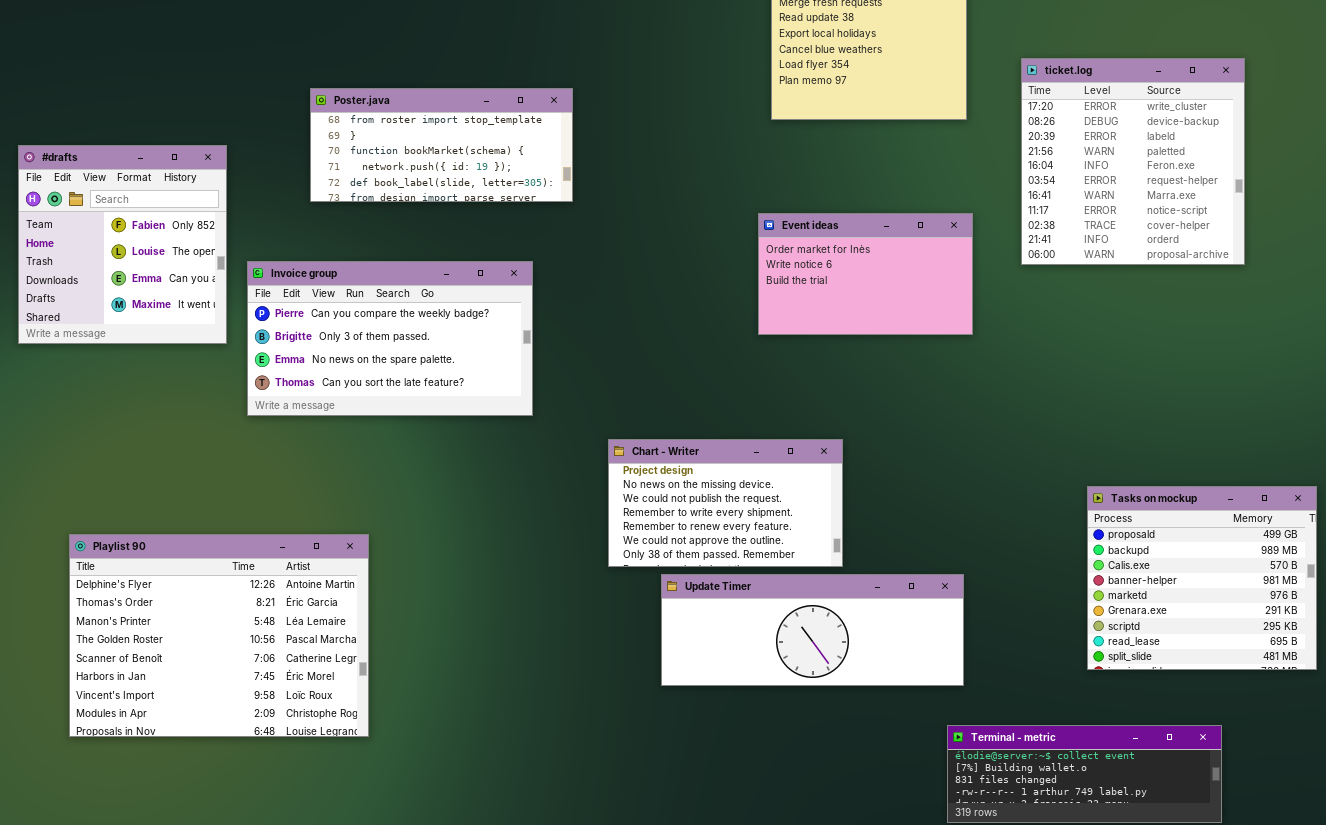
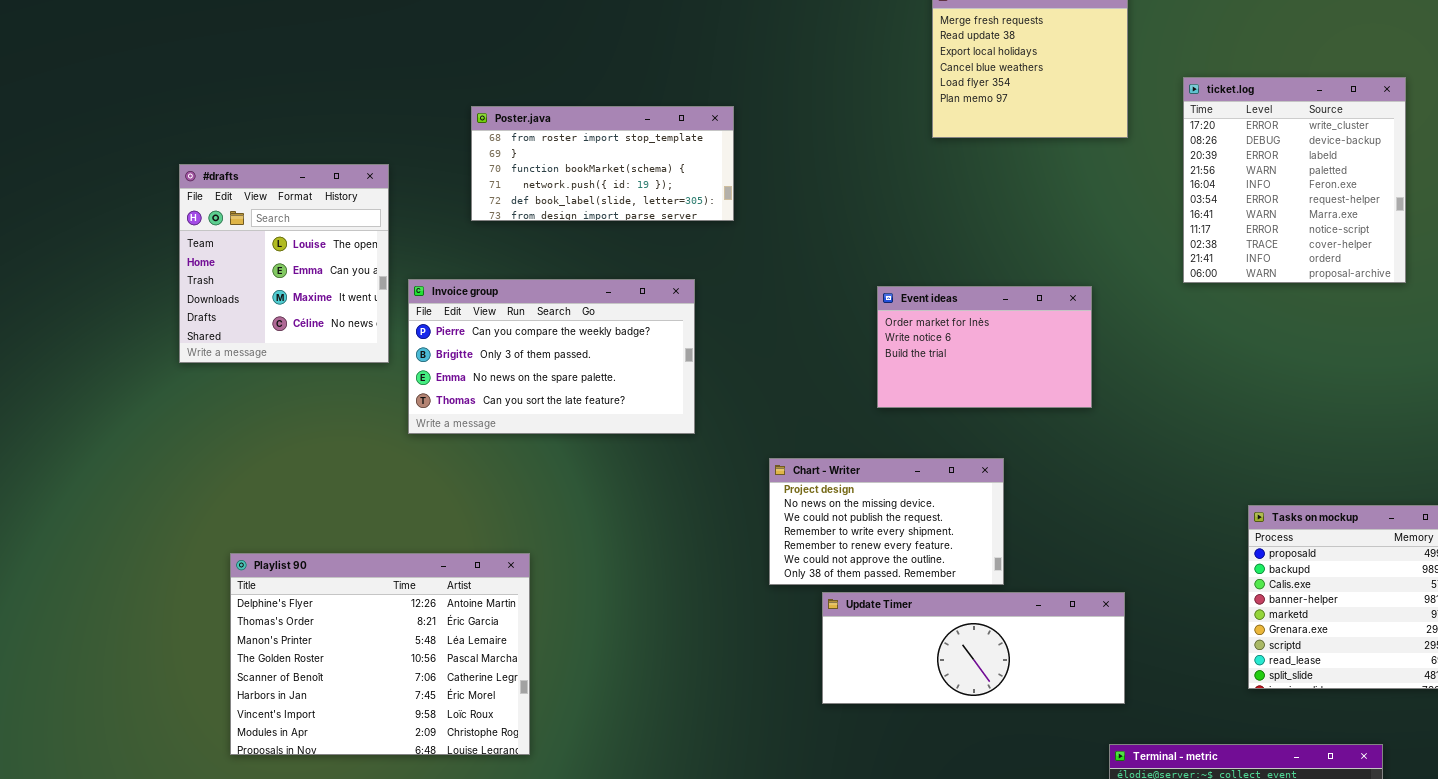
#drafts: [18,145,227,344] -> [179,164,389,363], scrolled down 1 row
Event ideas: [758,213,973,335] -> [877,286,1092,408], moved

